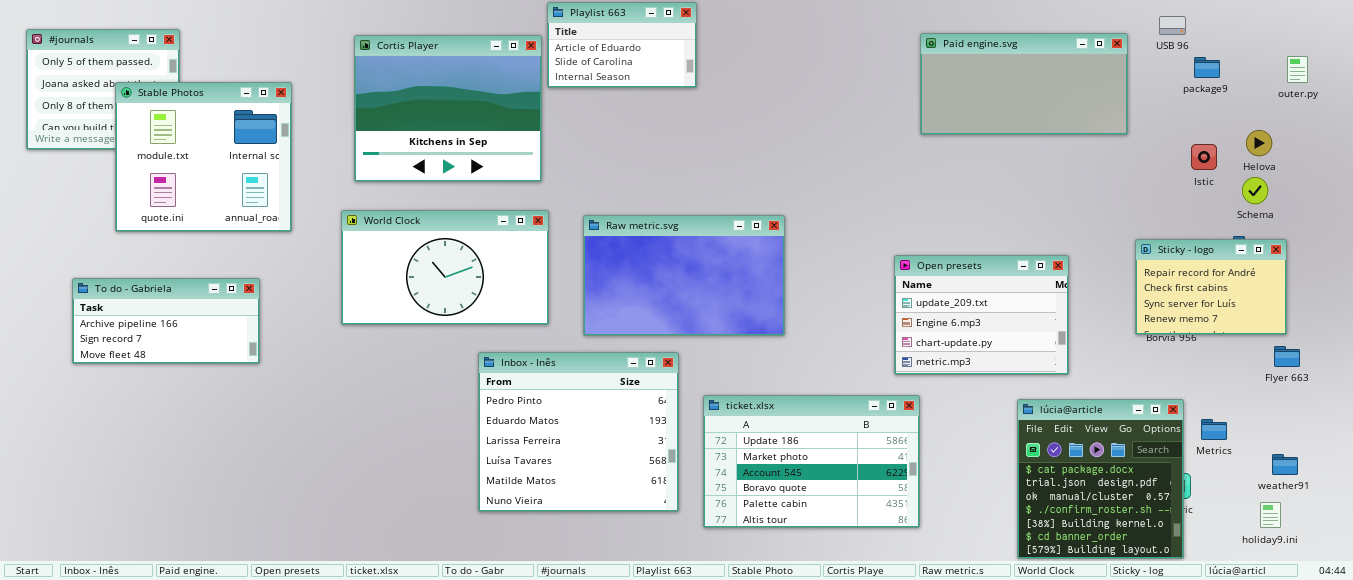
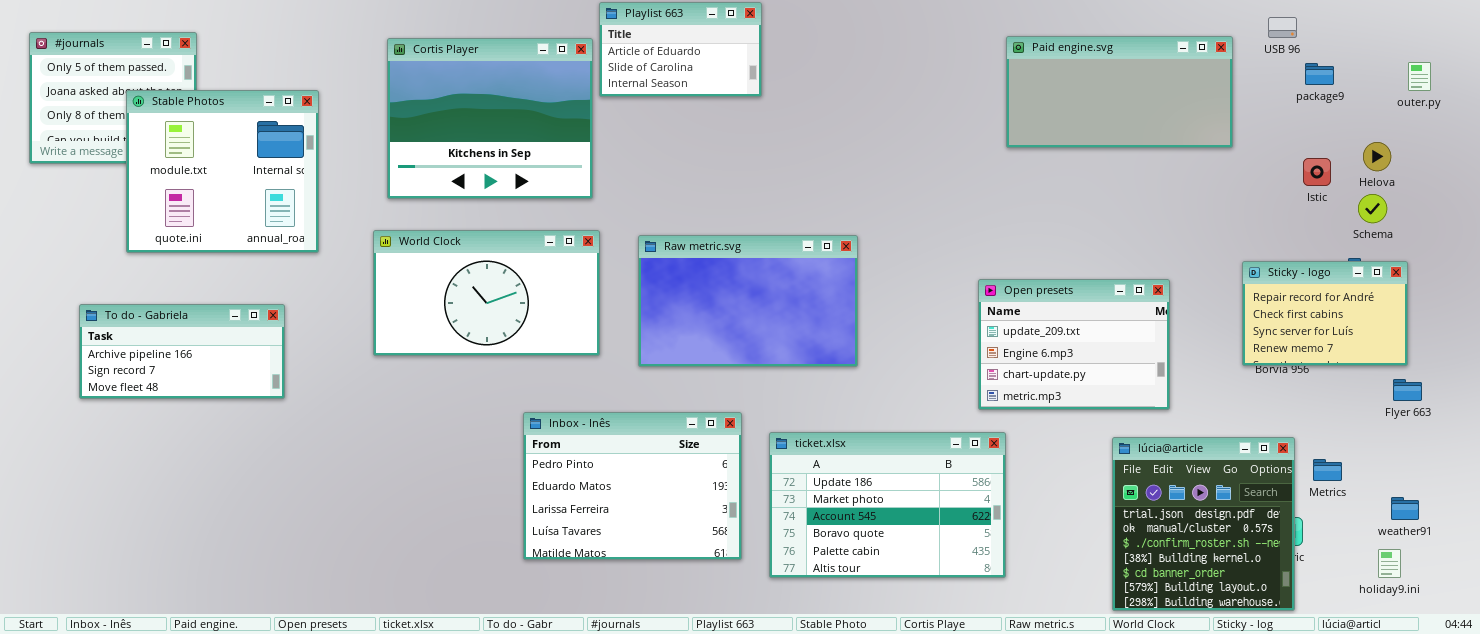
Inbox - Inês: [478,352,679,512] -> [523,412,742,560], resized
lúcia@article: [1017,399,1184,559] -> [1112,437,1295,611], scrolled down 1 row

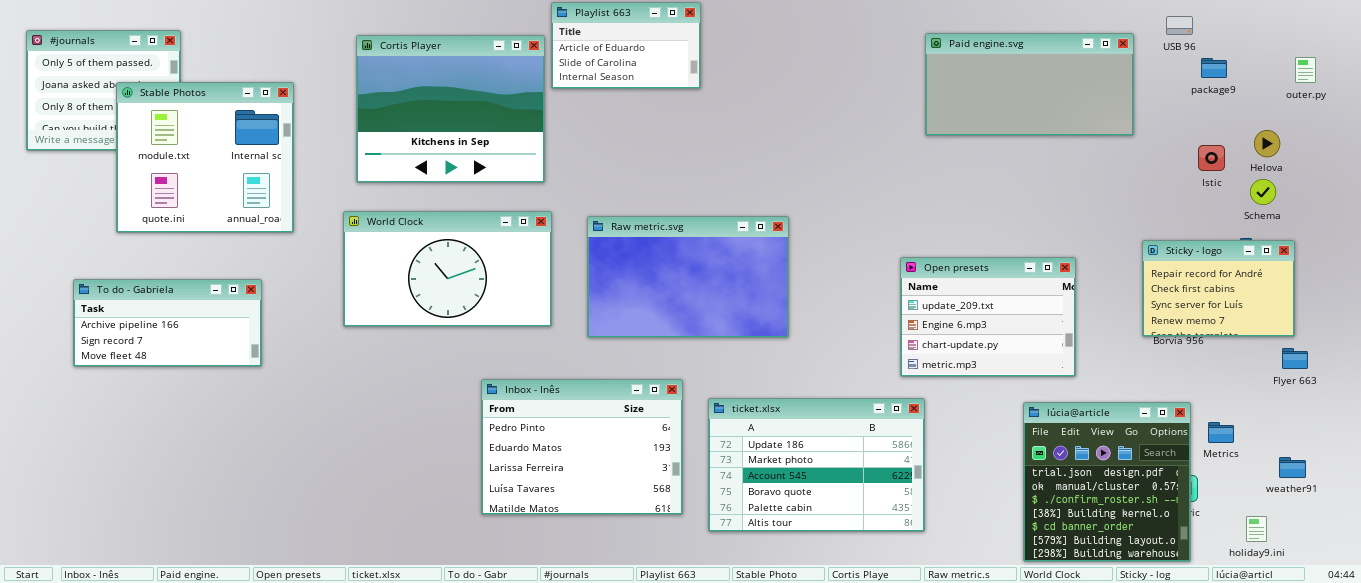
holiday9.ini: [1378,549,1401,578] -> [1246,516,1267,542], moved

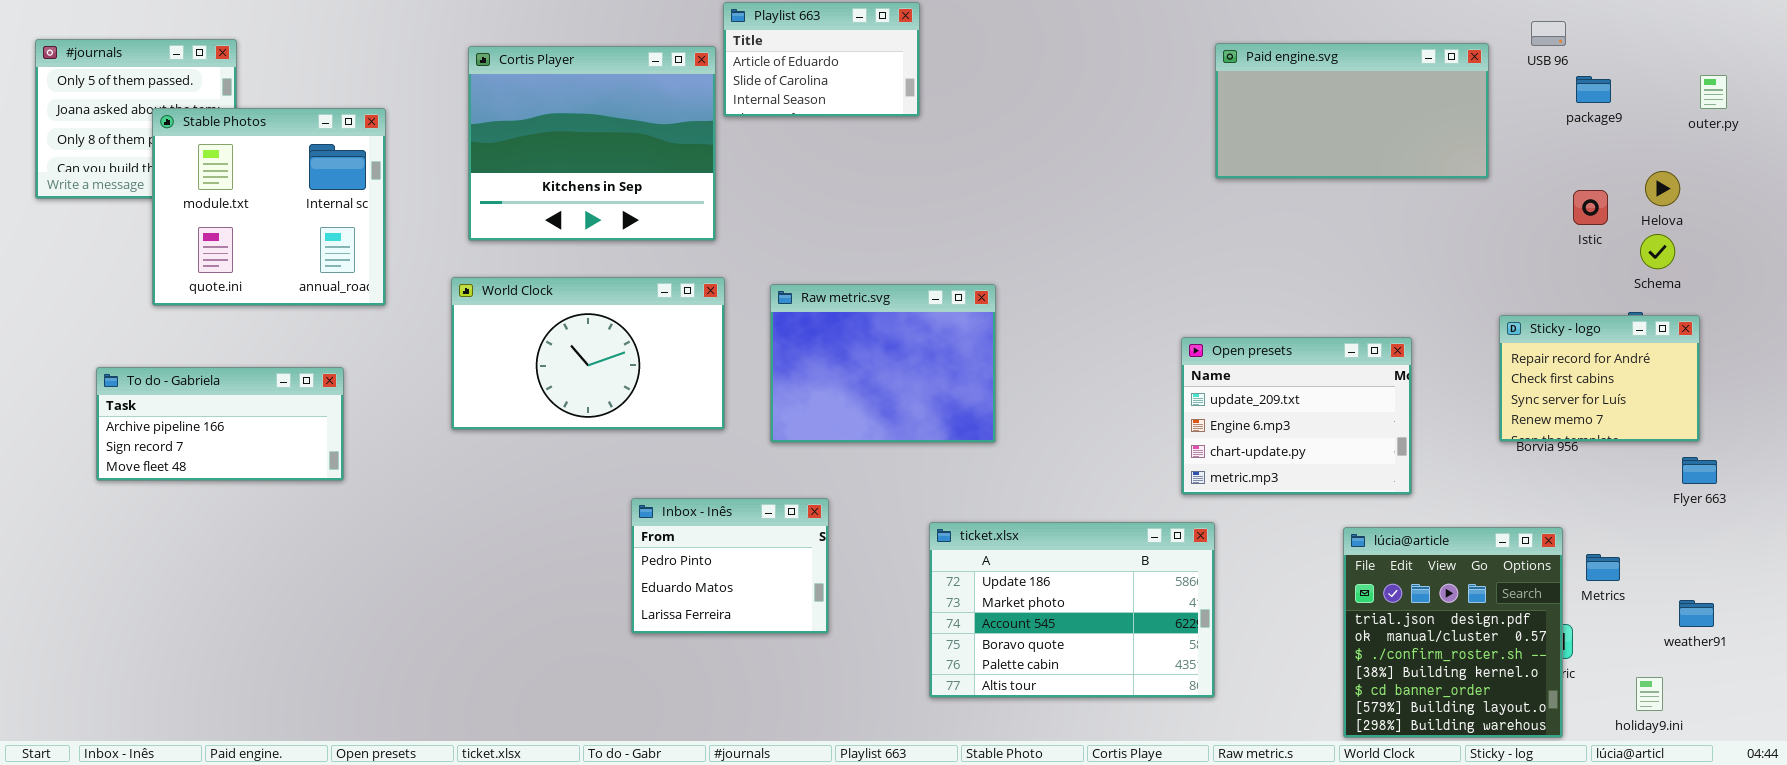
Raw metric.svg: [587,216,789,338] -> [770,284,996,443], resized
Inbox - Inês: [481,379,683,515] -> [631,498,829,634], resized

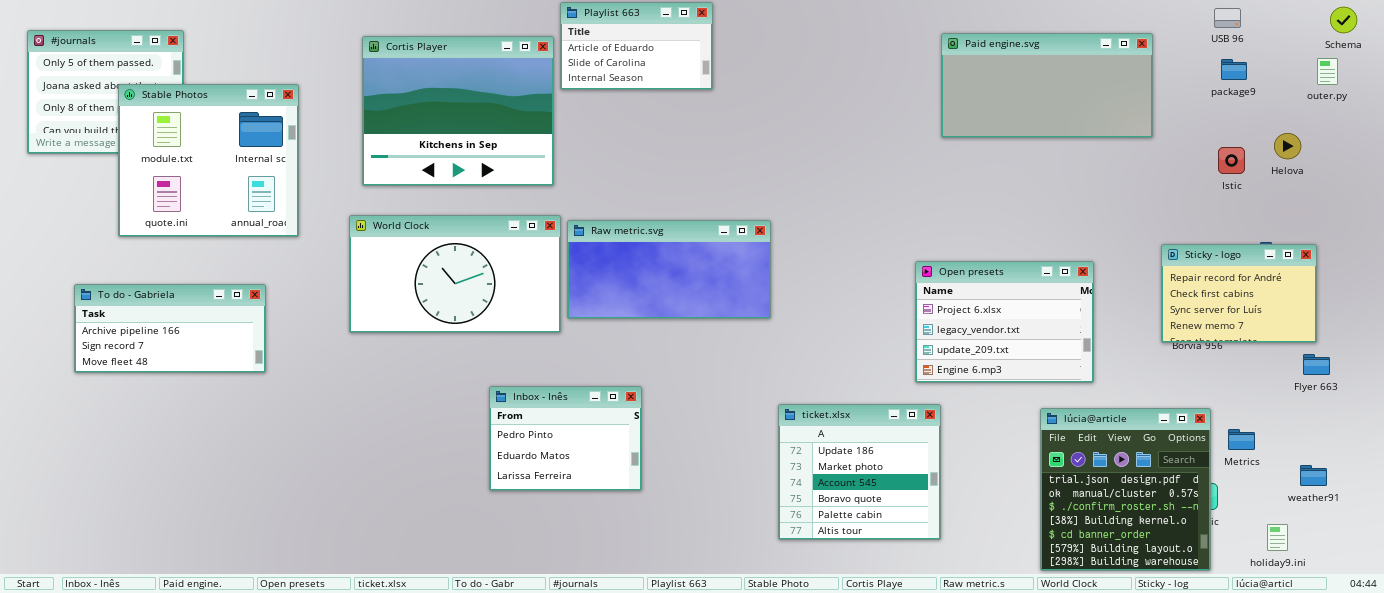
USB 96: [1531,21,1566,46] -> [1214,8,1241,28], moved
Schema: [1640,234,1675,269] -> [1330,7,1357,33], moved
Raw metric.svg: [770,284,996,443] -> [567,220,771,319], resized
Open presets: [1181,337,1412,495] -> [915,261,1094,383], scrolled up 2 rows
ticket.xlsx: [929,522,1215,698] -> [778,404,941,540], resized

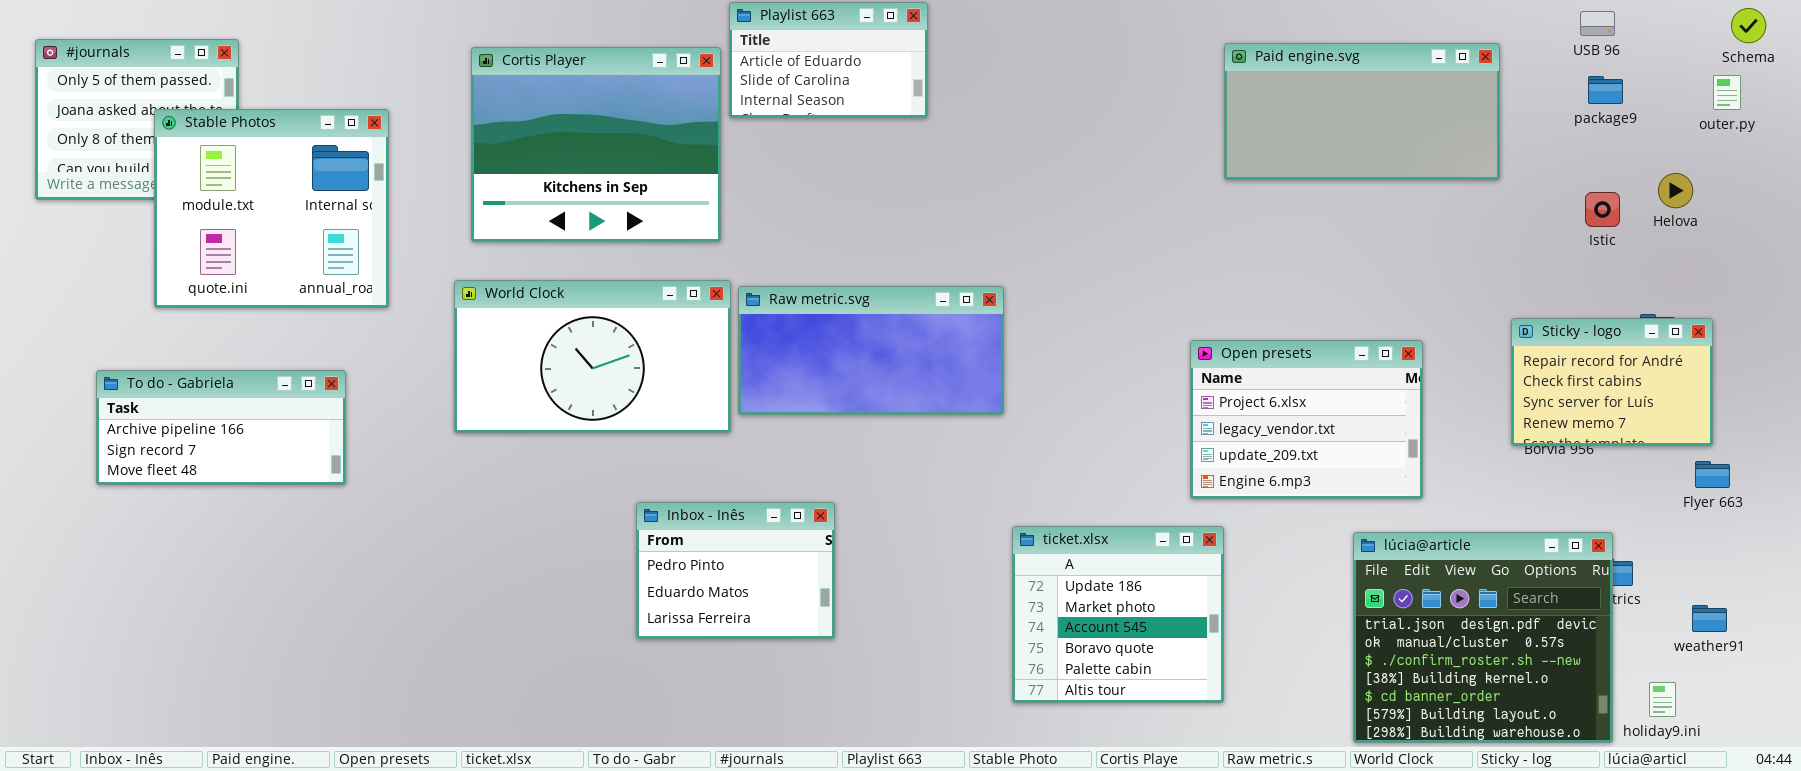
lúcia@article: [1040,408,1211,571] -> [1353,532,1613,743], resized

